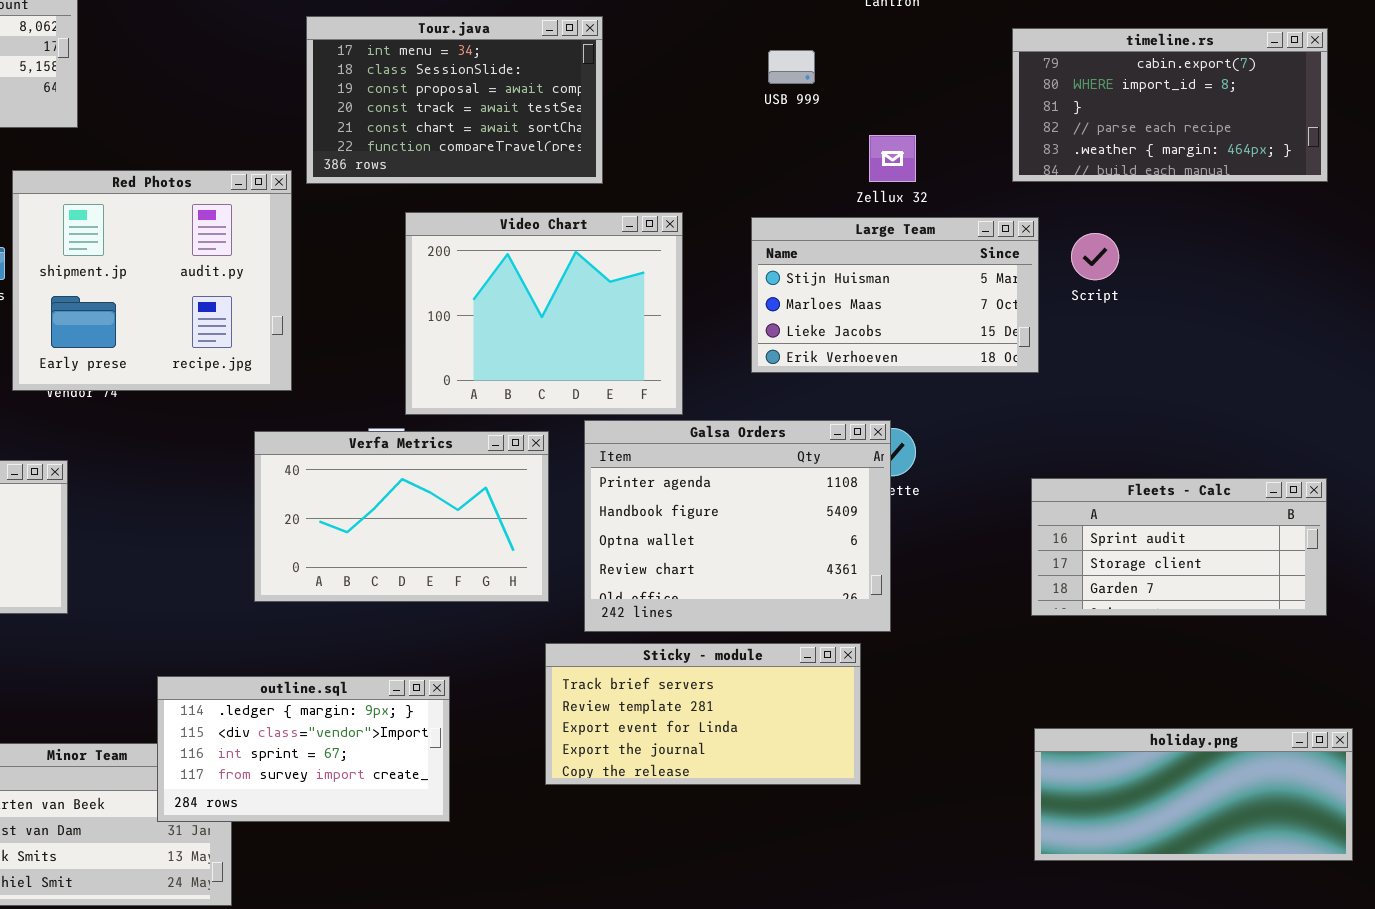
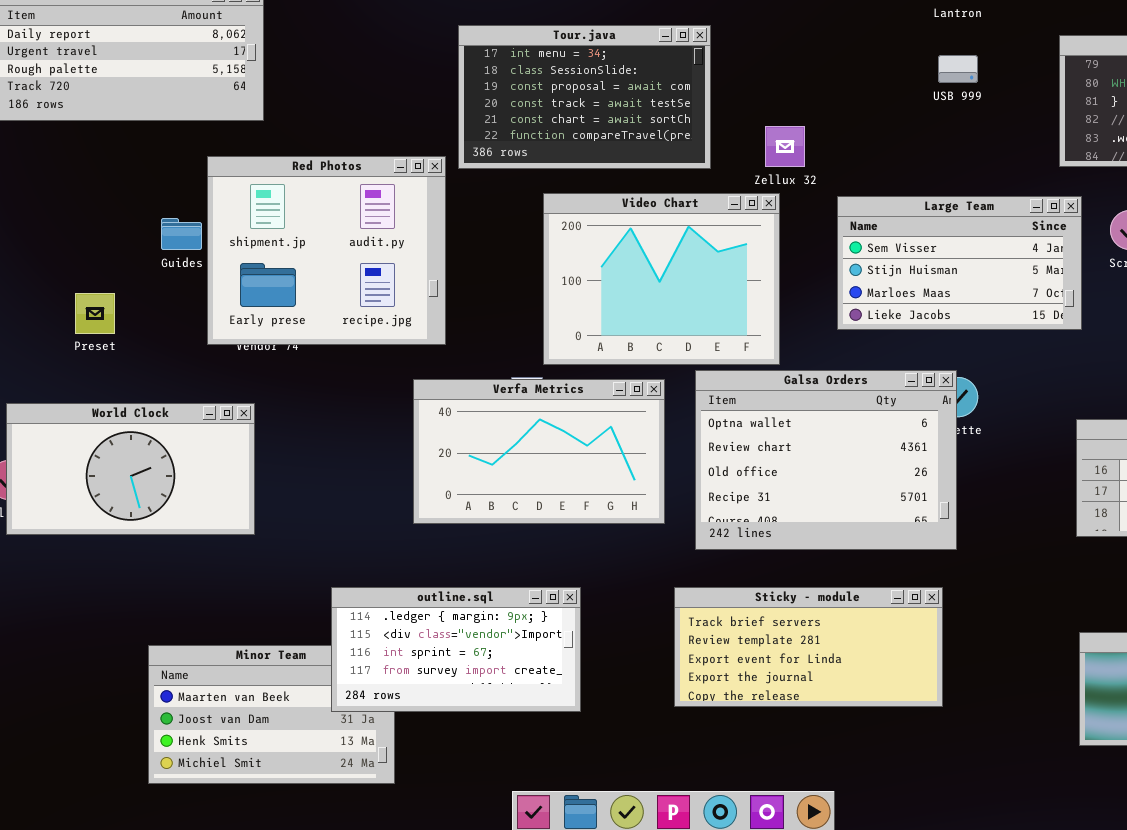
USB 999: [768,50,815,84] -> [938,55,978,83], moved
Zellux 32: [869,135,916,182] -> [765,126,805,167], moved
Large Team: [751,217,1039,373] -> [837,196,1082,330], scrolled up 1 row
Galsa Orders: [584,420,891,632] -> [695,370,957,550], scrolled down 2 rows
Sticky - module: [545,643,861,785] -> [674,587,943,707], moved

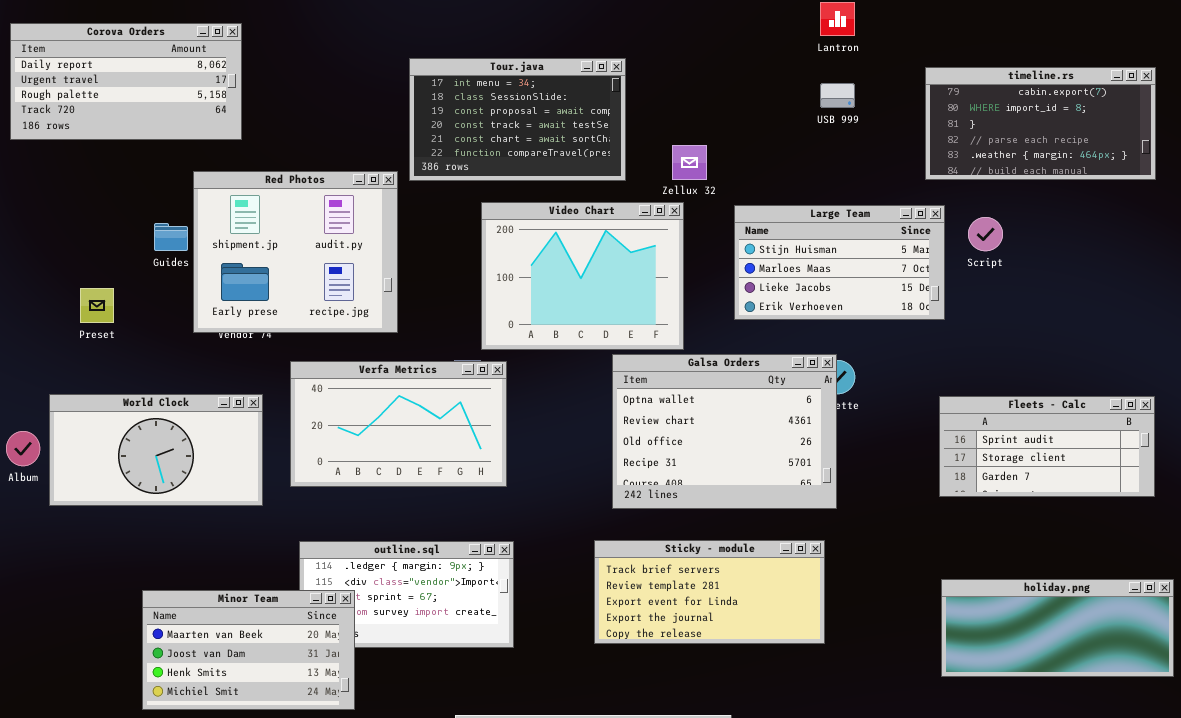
Large Team: [837,196,1082,330] -> [734,205,945,320], scrolled down 1 row
Verfa Metrics: [413,379,665,524] -> [290,361,507,487], moved
World Clock: [6,403,255,535] -> [49,394,263,506], moved
Minor Team: [148,645,395,784] -> [142,590,355,710], raised

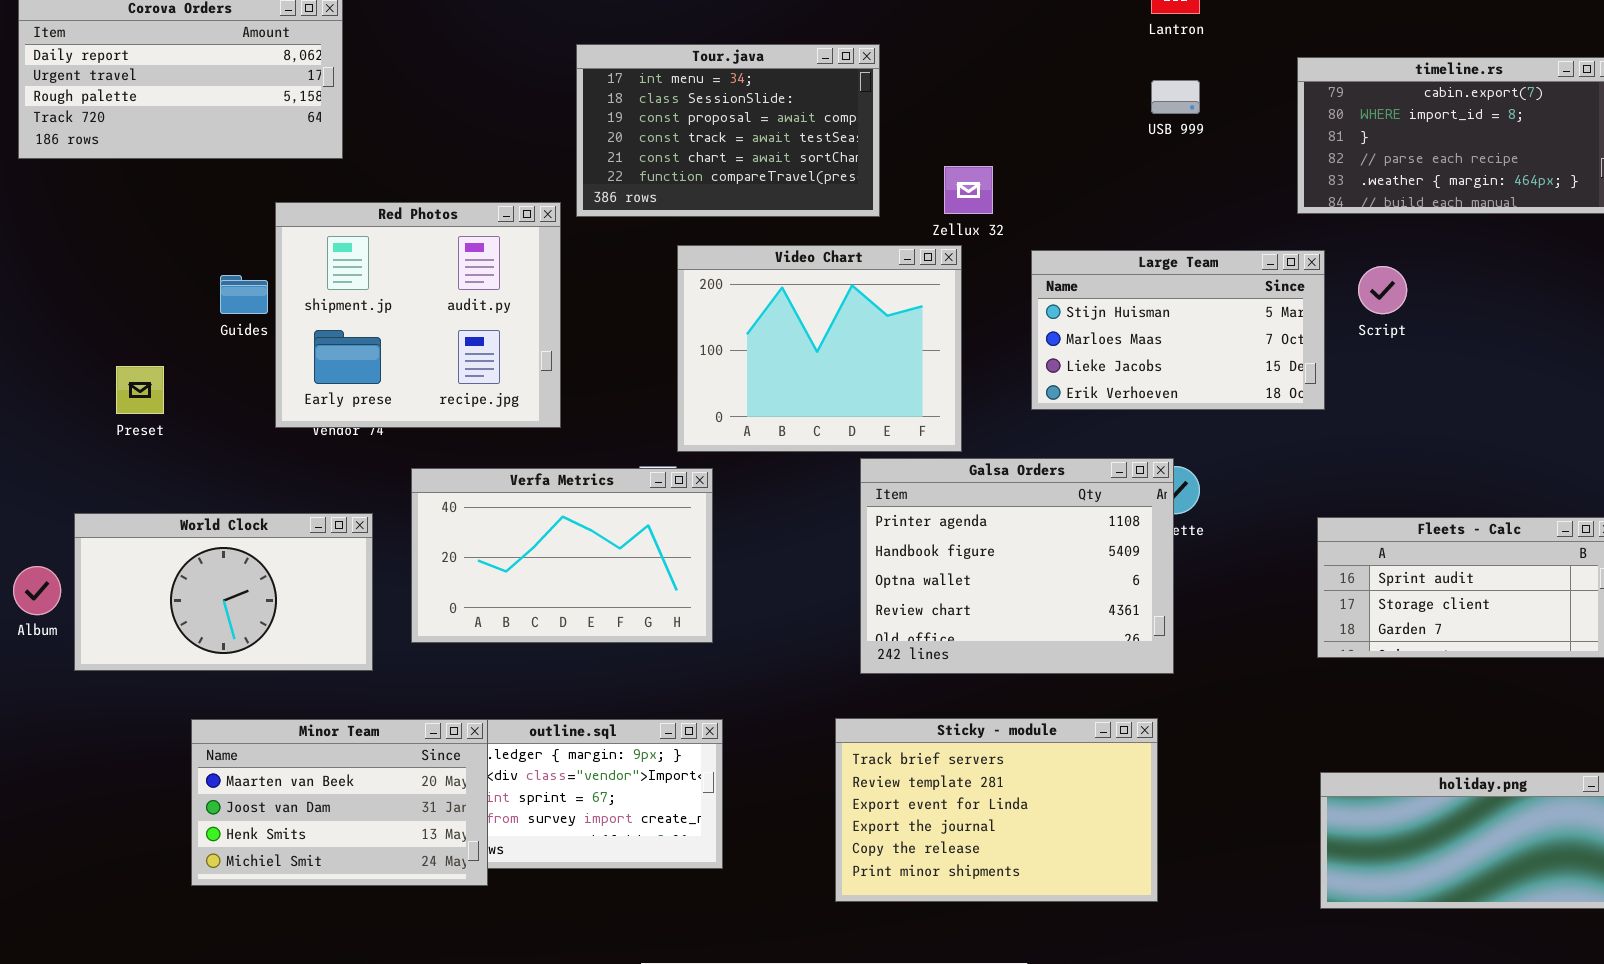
Galsa Orders: [612,354,837,509] -> [860,458,1174,674], scrolled up 2 rows
Sticky - module: [594,540,825,644] -> [835,718,1158,902], resized
Minor Team: [142,590,355,710] -> [191,719,488,886], moved

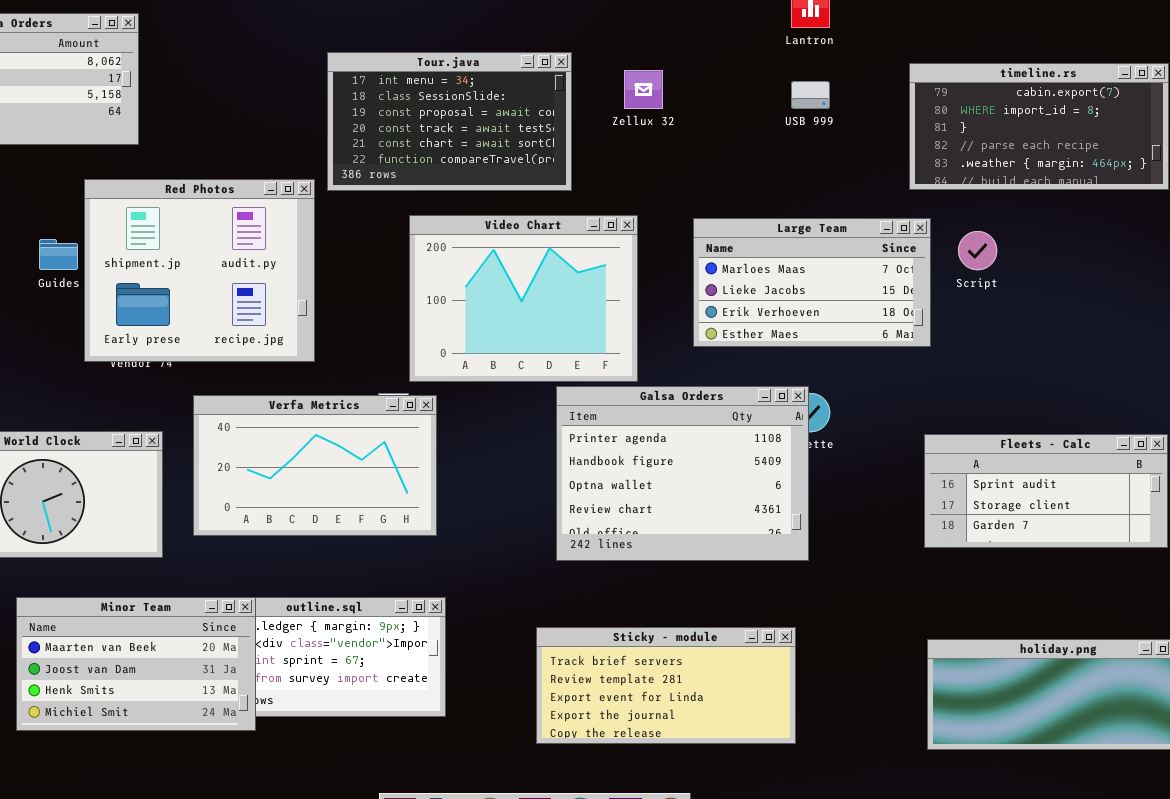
Zellux 32: [944,166,993,214] -> [624,70,663,109], moved
Large Team: [1031,250,1325,410] -> [693,218,931,347], scrolled down 1 row
Sticky - module: [835,718,1158,902] -> [536,627,796,744], resized

